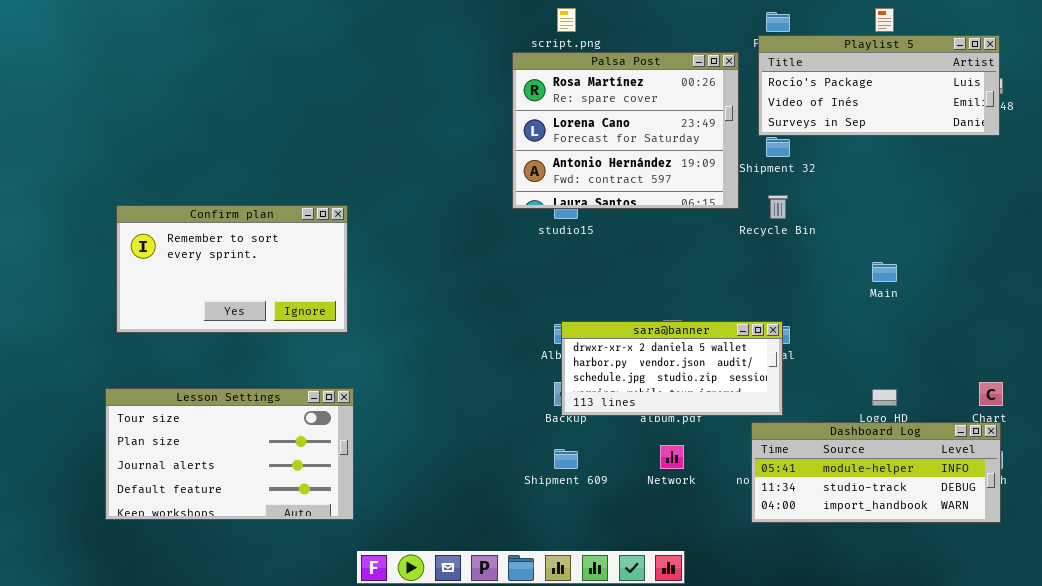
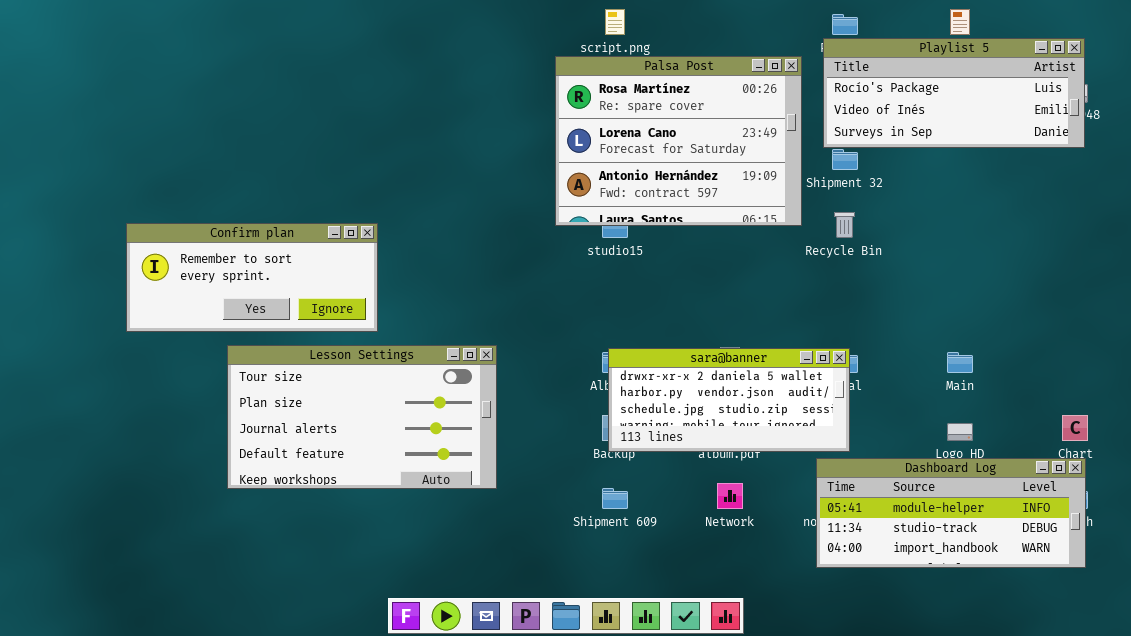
Confirm plan: [116,205,348,333] -> [126,223,378,332], resized
Main: [872,262,897,282] -> [947,352,973,373], moved
Lesson Settings: [105,388,354,520] -> [227,345,497,489], moved

